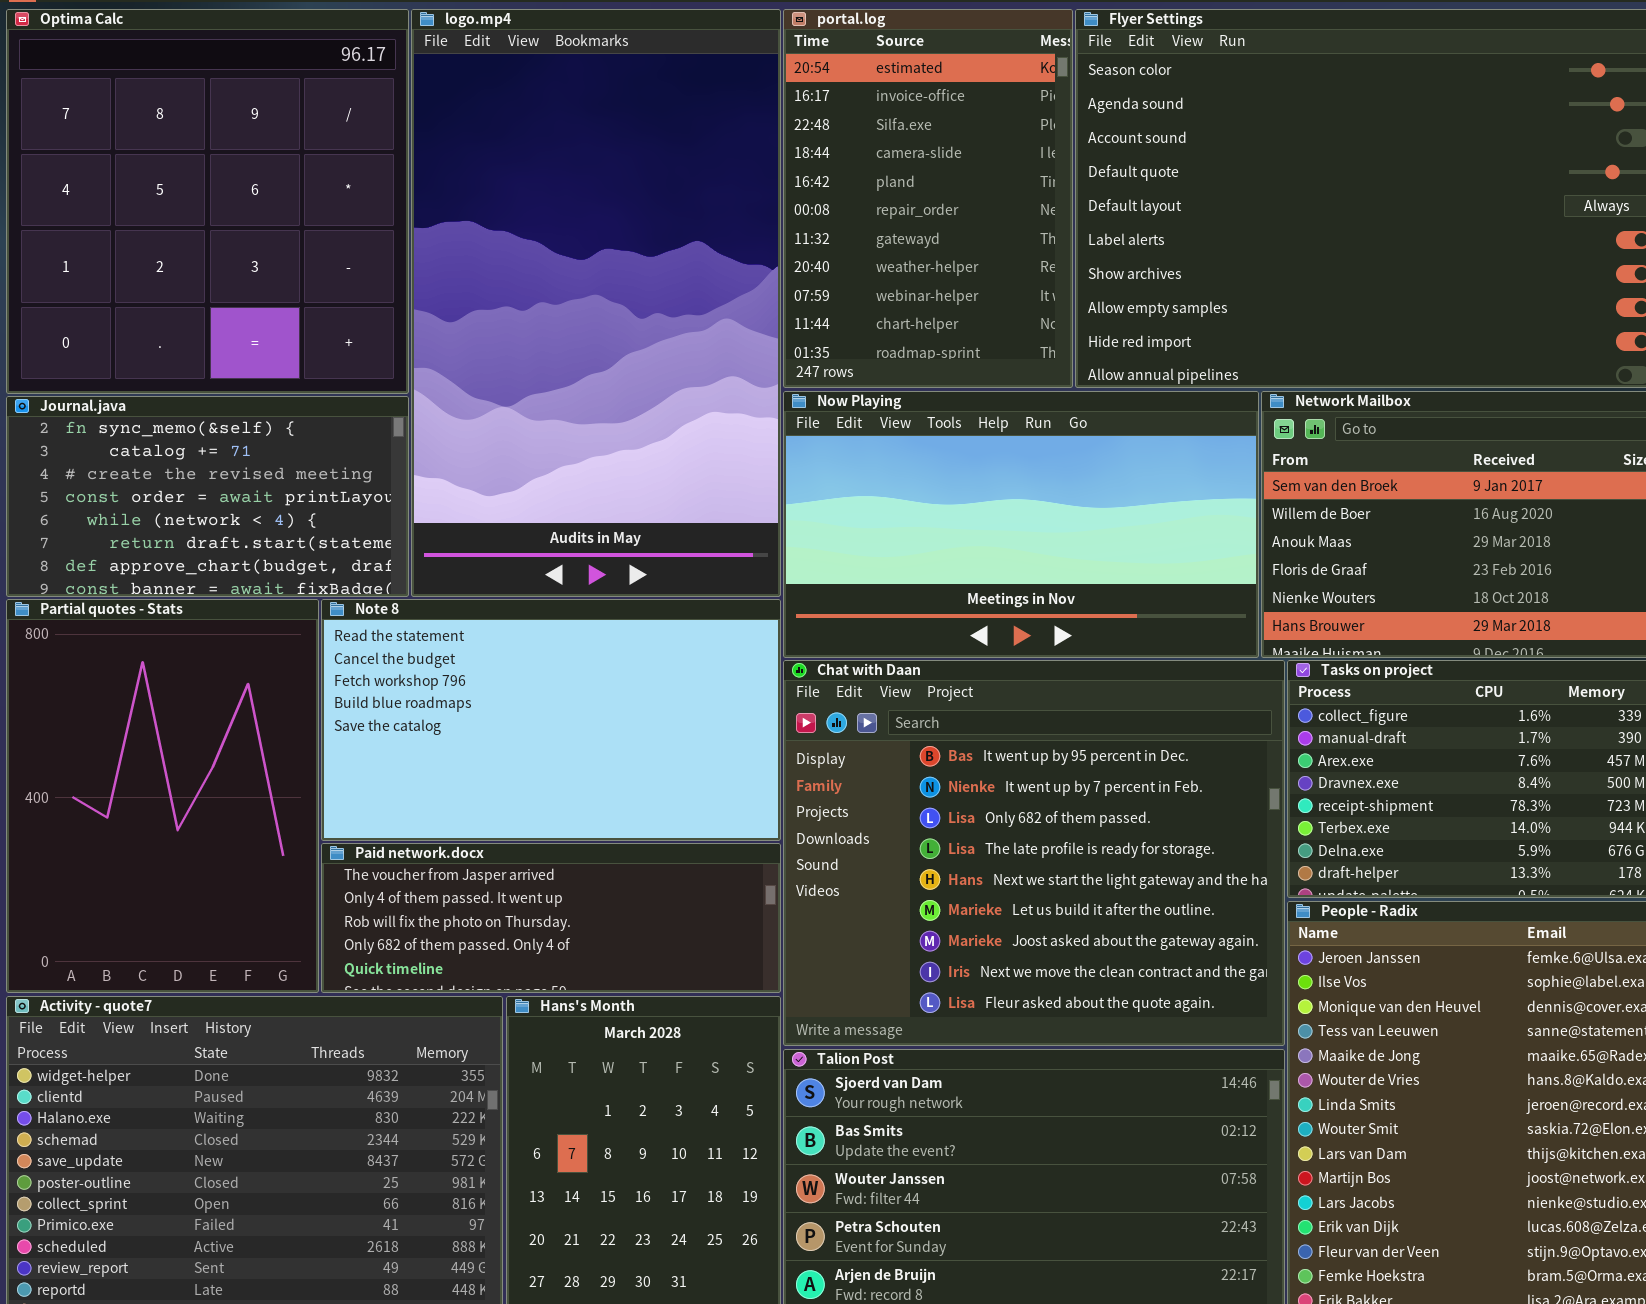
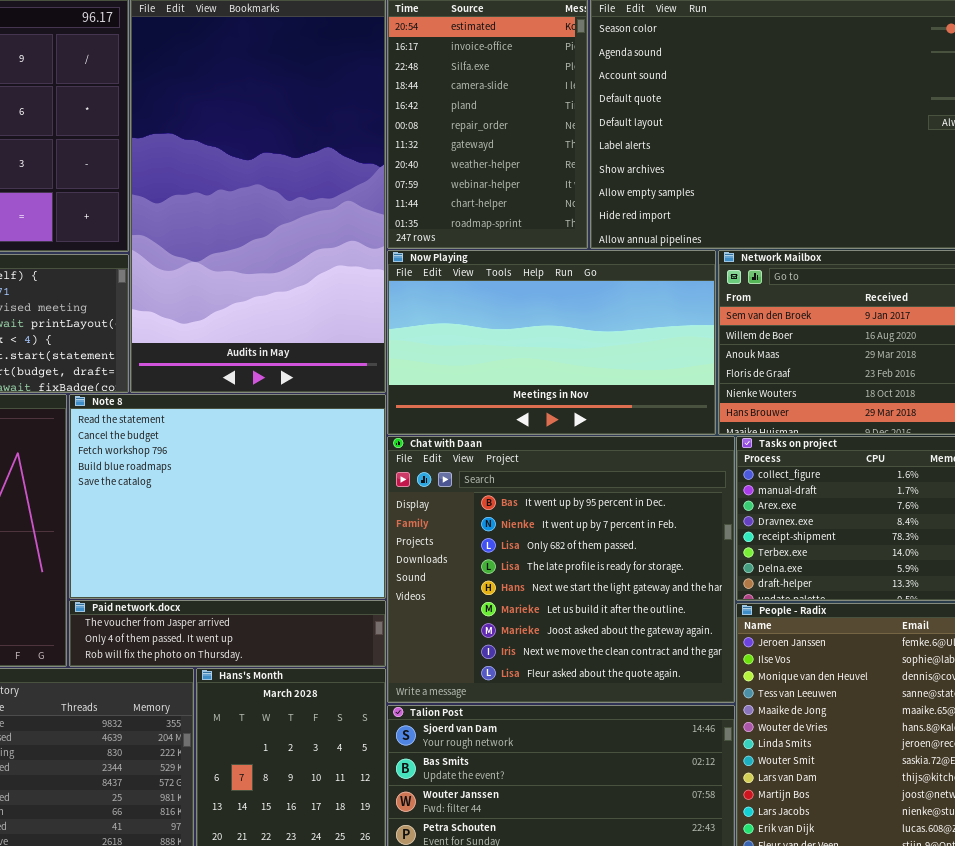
Note 8: [321,599,781,841] -> [69,394,386,599], resized
Paid network.docx: [321,843,781,993] -> [69,600,386,667], resized

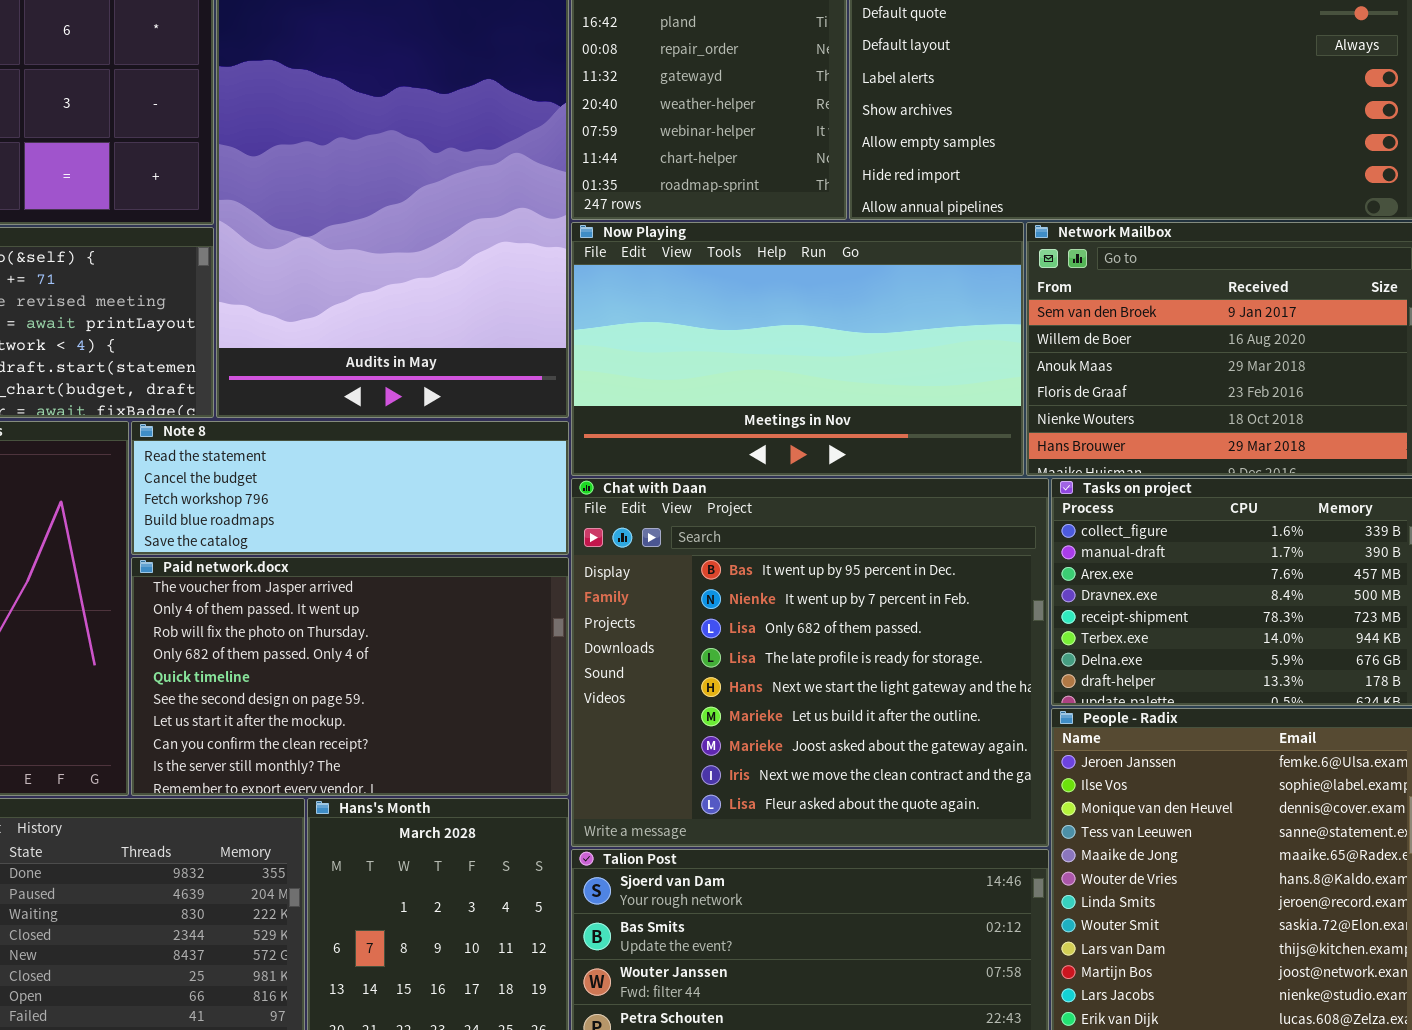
Note 8: [69,394,386,599] -> [131,421,569,555], resized
Paid network.docx: [69,600,386,667] -> [131,557,569,796], resized

